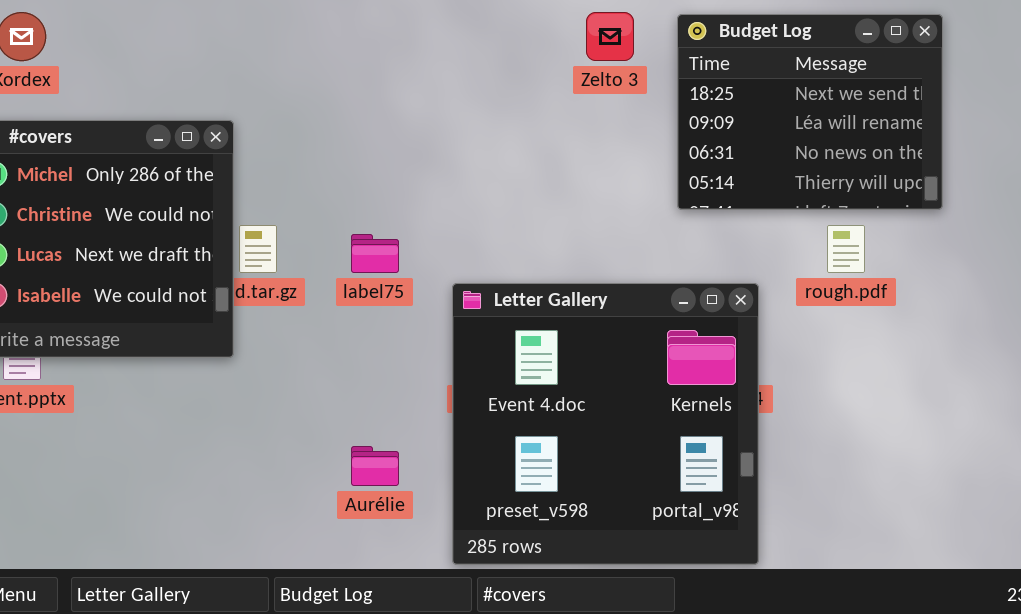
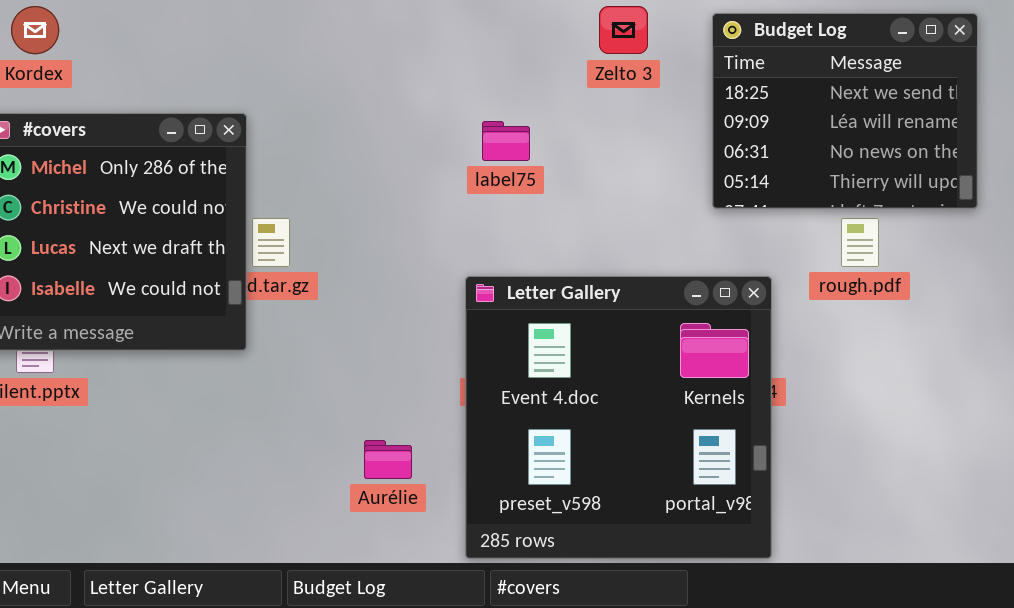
Budget Log: [677,14,943,210] -> [712,13,978,209], moved
label75: [351,234,399,273] -> [482,121,530,161], moved

